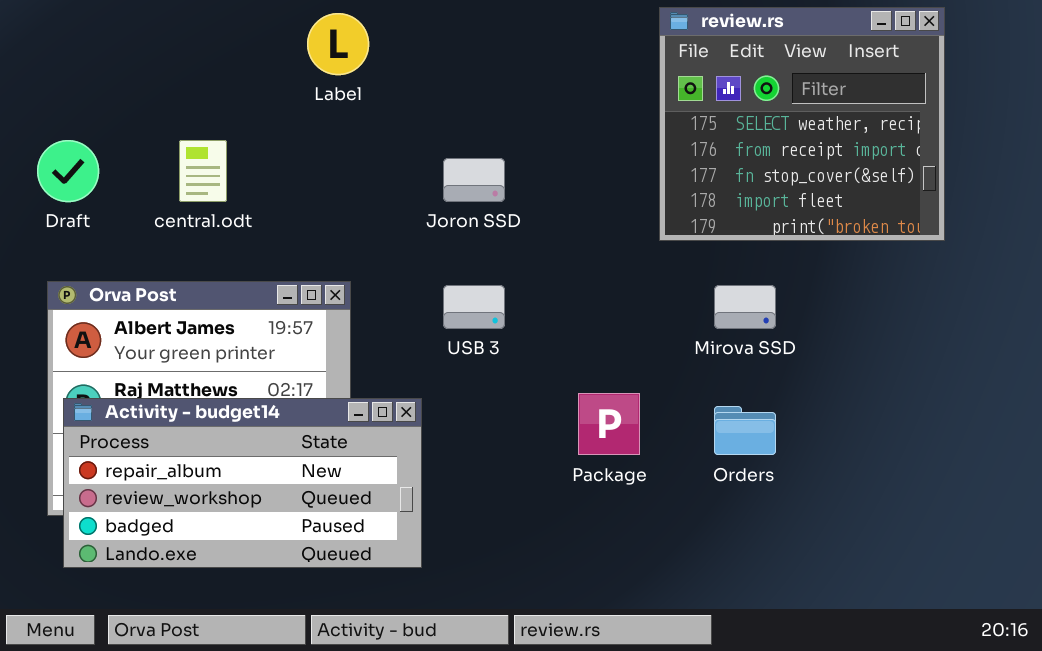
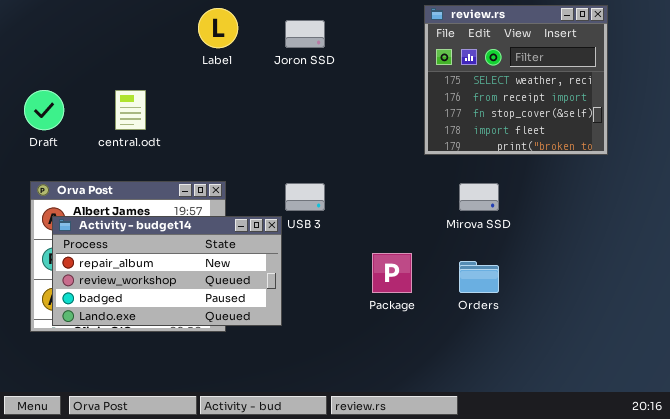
Joron SSD: [443,158,505,202] -> [285,20,325,48], moved
Activity - budget14: [63,398,422,568] -> [52,216,282,326], moved

